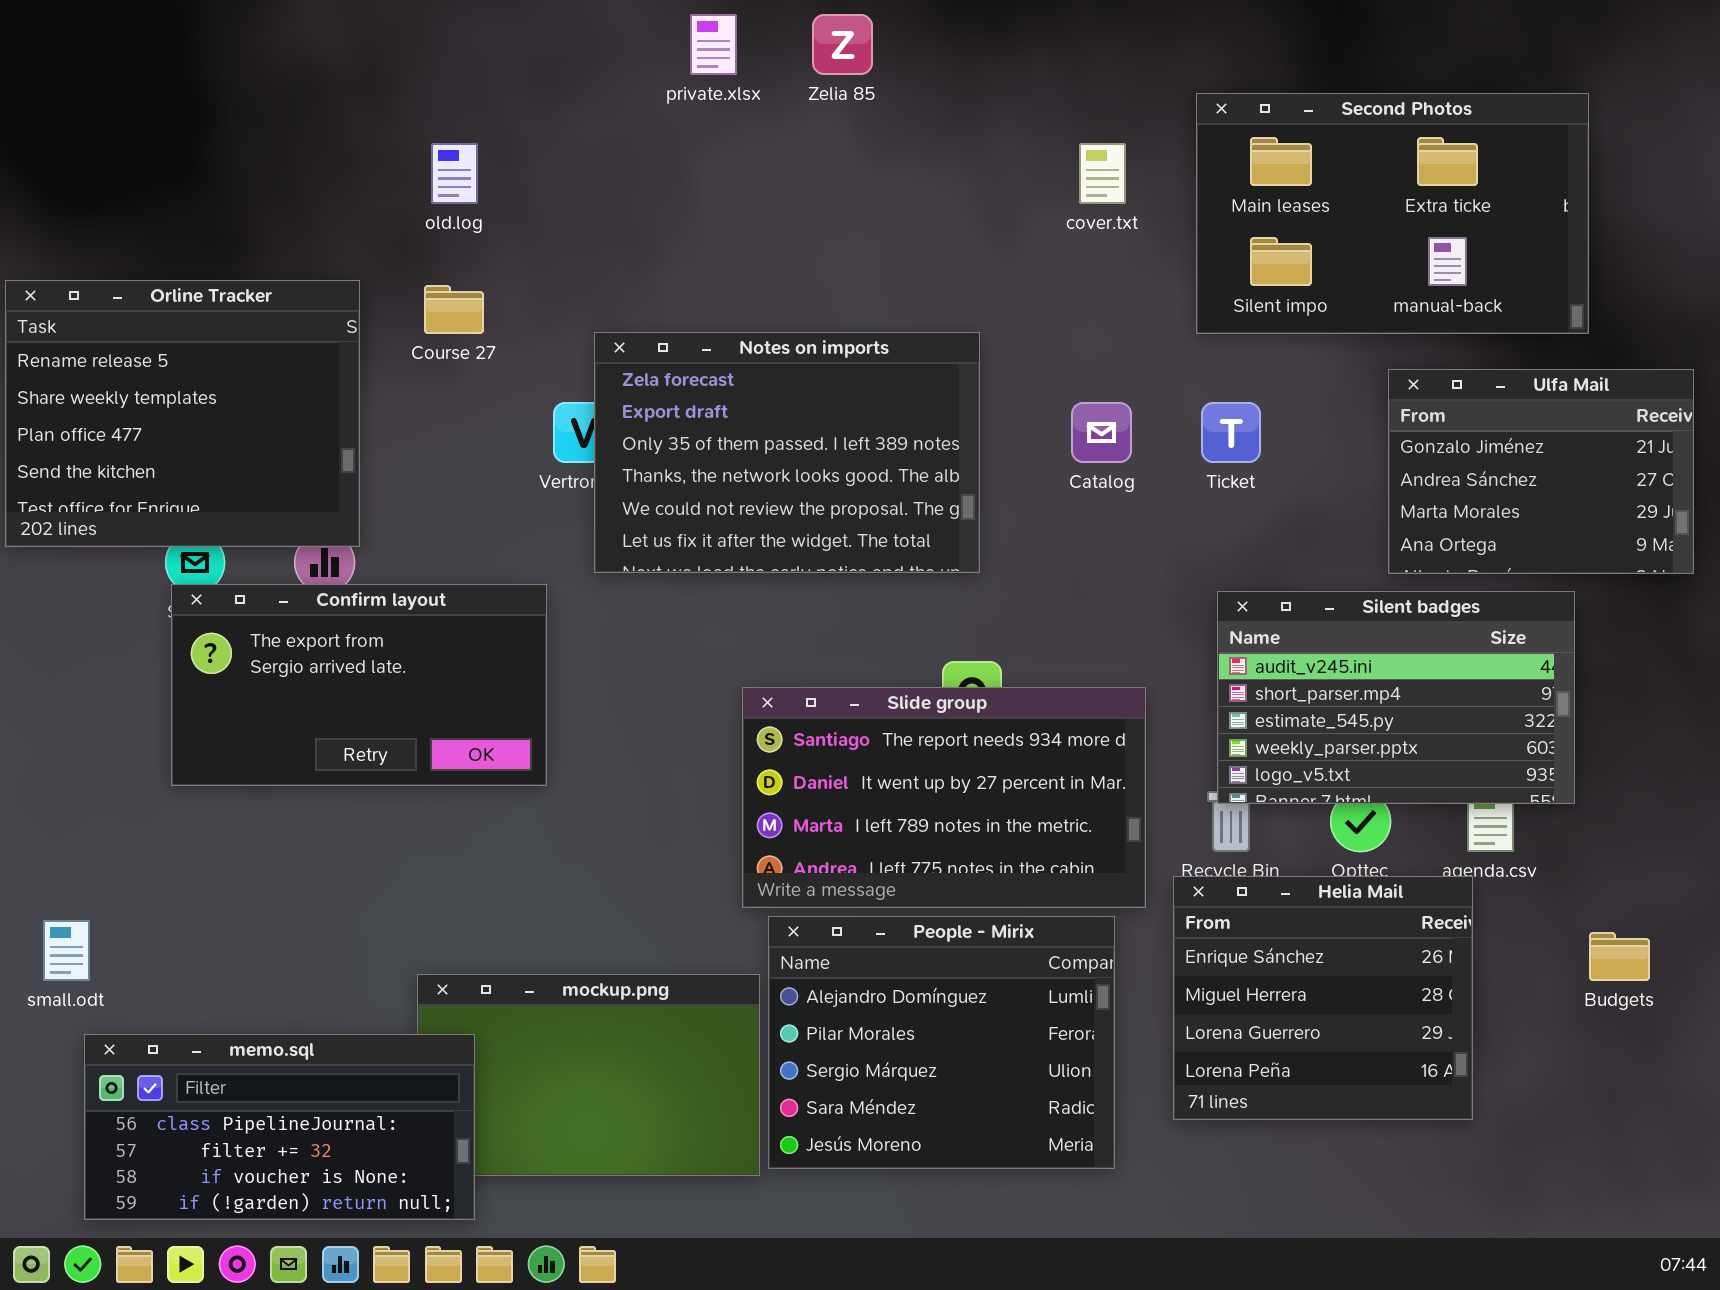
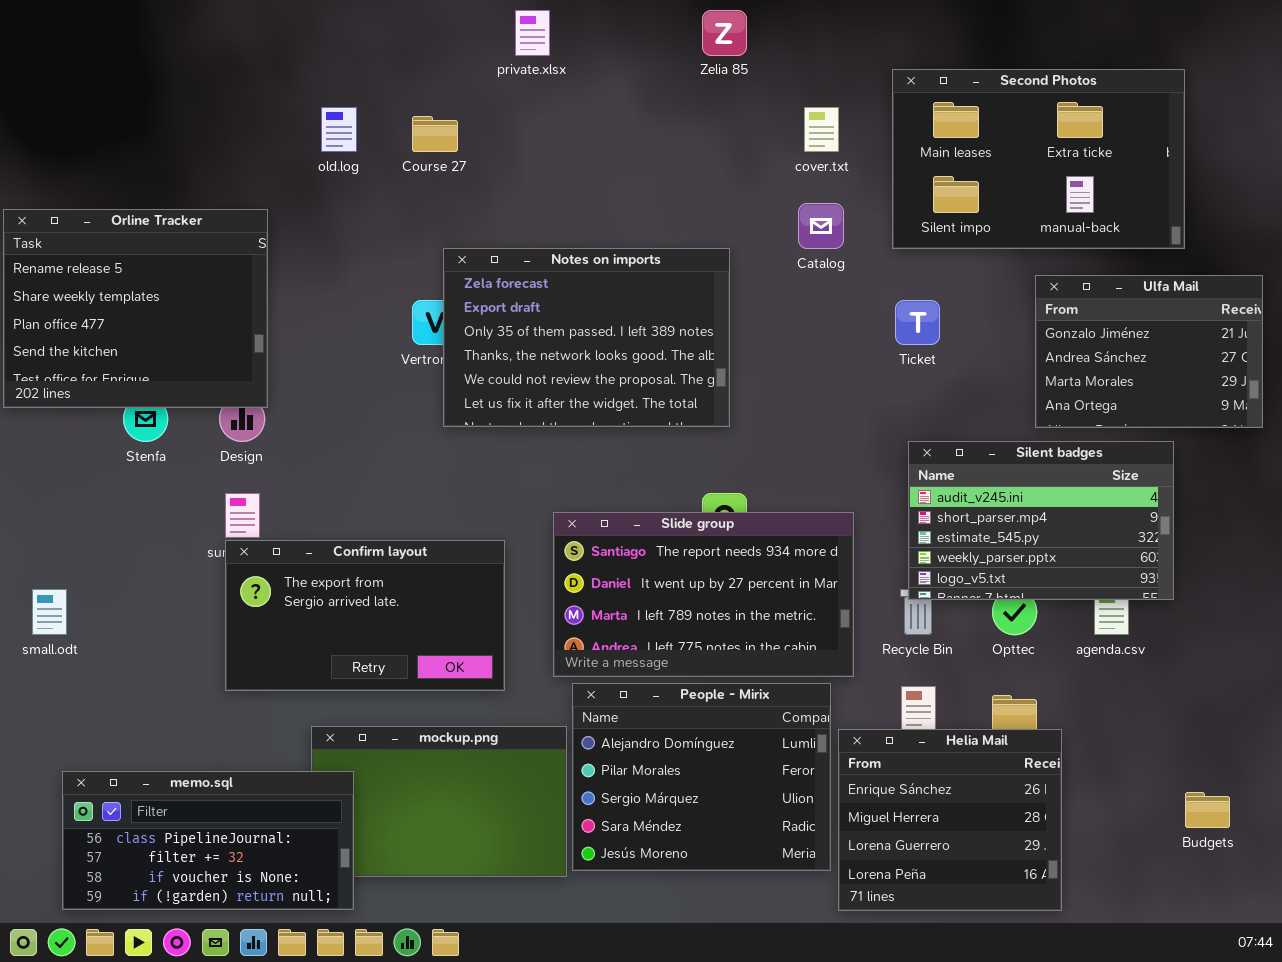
Zelia 85: [812,14,873,75] -> [702,10,747,56], moved
Course 27: [424,285,484,334] -> [412,116,458,152], moved
Catalog: [1071,402,1132,463] -> [798,203,844,249], moved
Confirm layout: [171,584,547,786] -> [225,540,505,691], moved
Helia Mail: [1173,876,1473,1120] -> [838,729,1062,911], moved
small.odt: [43,920,90,981] -> [32,589,67,635], moved
Budgets: [1589,932,1650,981] -> [1185,792,1230,828], moved

